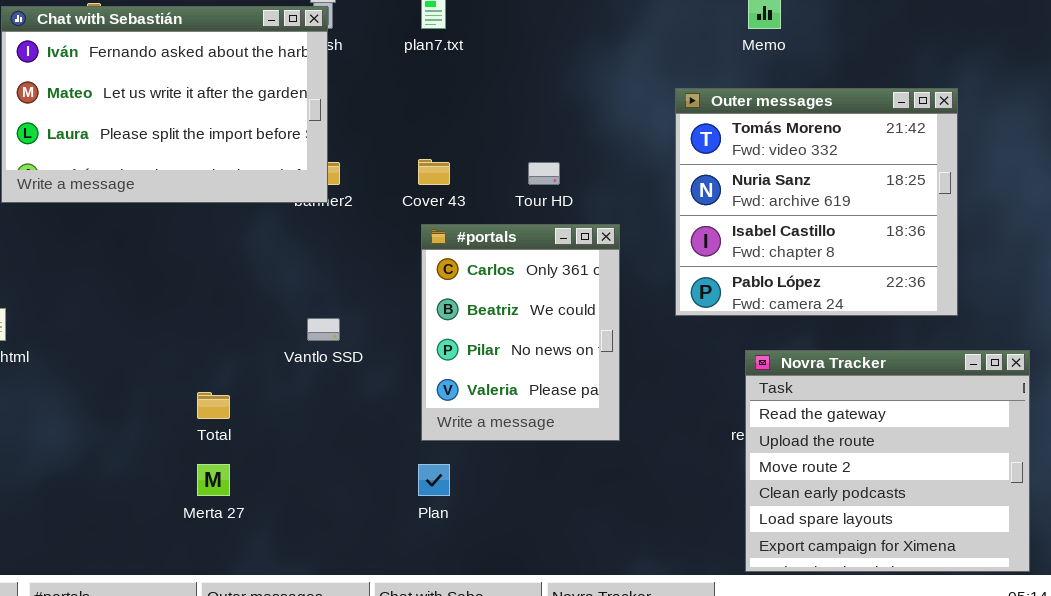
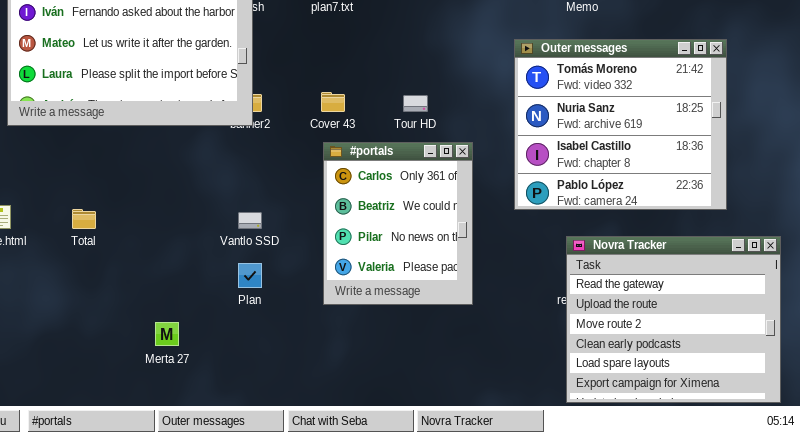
Total: [197,392,230,419] -> [72,209,96,229], moved
Plan: [418,464,450,496] -> [238,263,262,288], moved

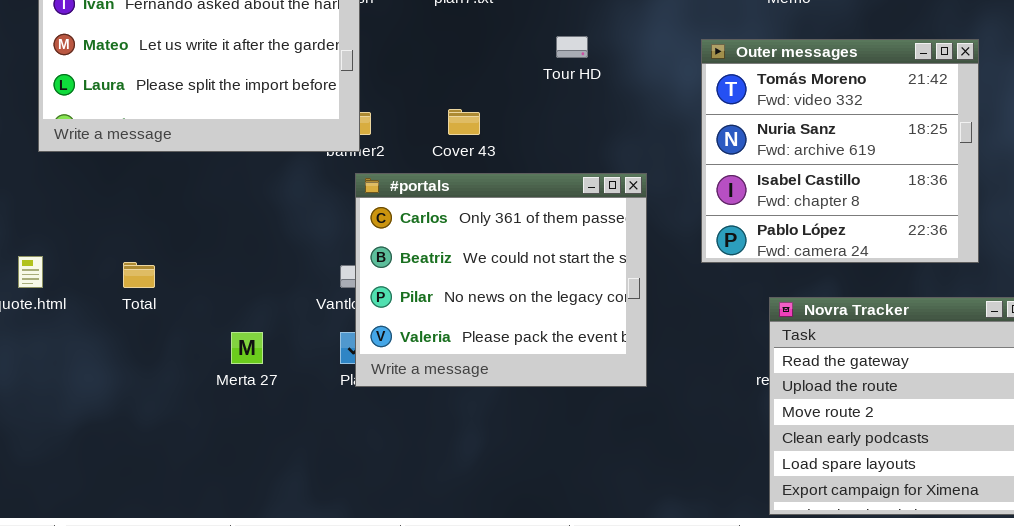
Tour HD: [403,95,428,112] -> [556,36,588,58], moved
#portals: [323,142,473,305] -> [355,173,647,387], resized
Merta 27: [155,322,179,346] -> [231,332,263,364], moved

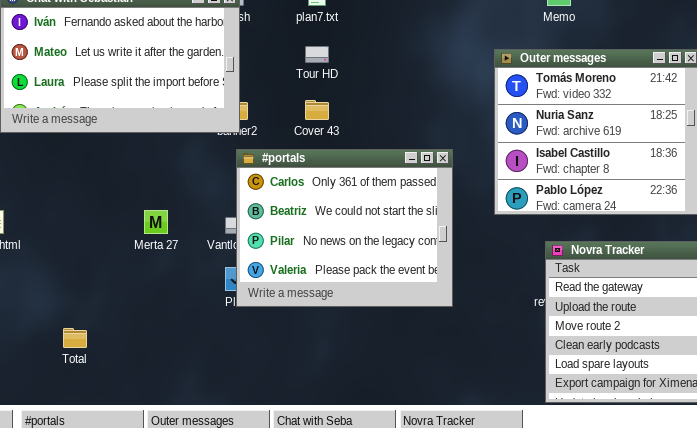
Tour HD: [556,36,588,58] -> [305,46,329,63], moved
Total: [123,262,155,288] -> [63,328,87,348], moved
Merta 27: [231,332,263,364] -> [144,210,168,234], moved

